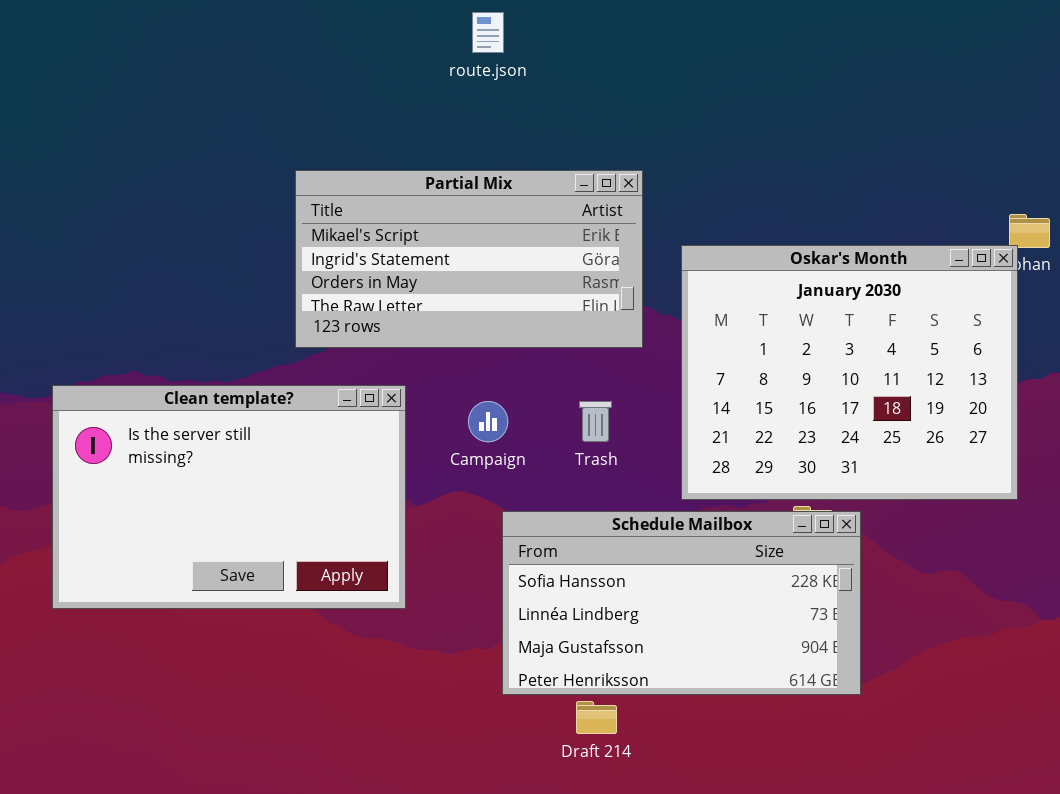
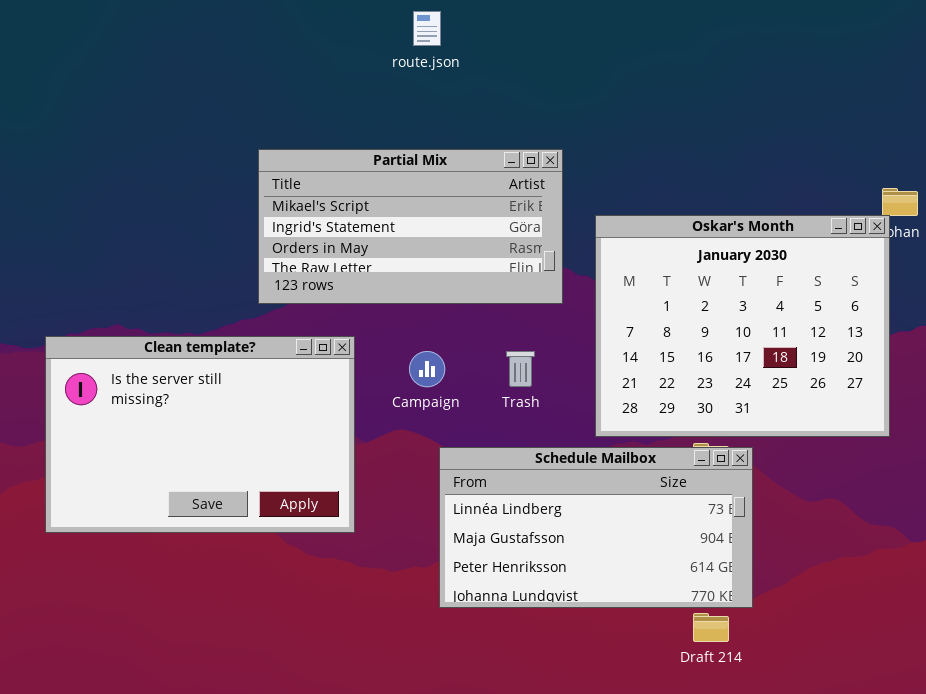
Schedule Mailbox: [502,511,861,695] -> [439,447,753,608], scrolled down 1 row
Draft 214: [576,701,617,734] -> [693,613,729,642], moved

